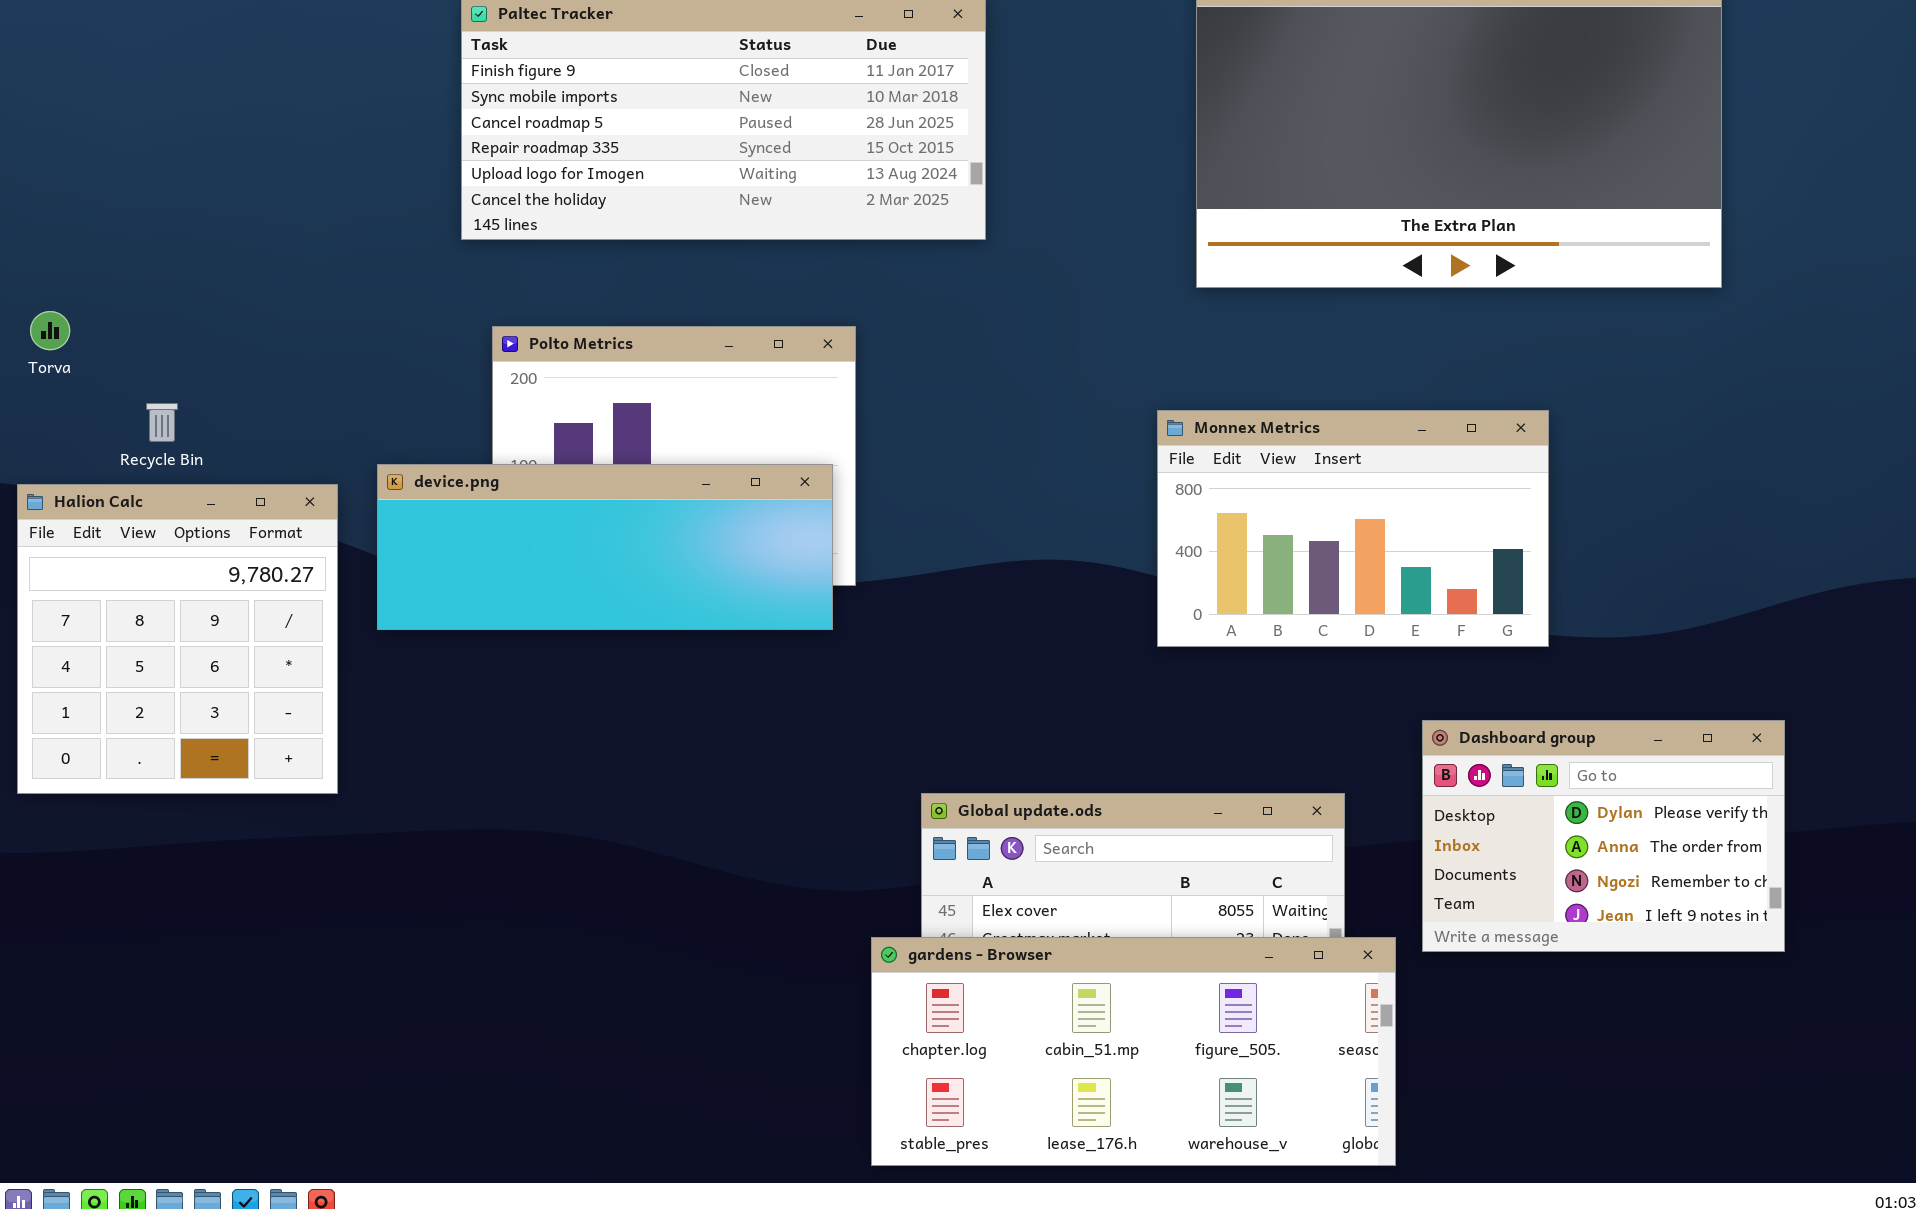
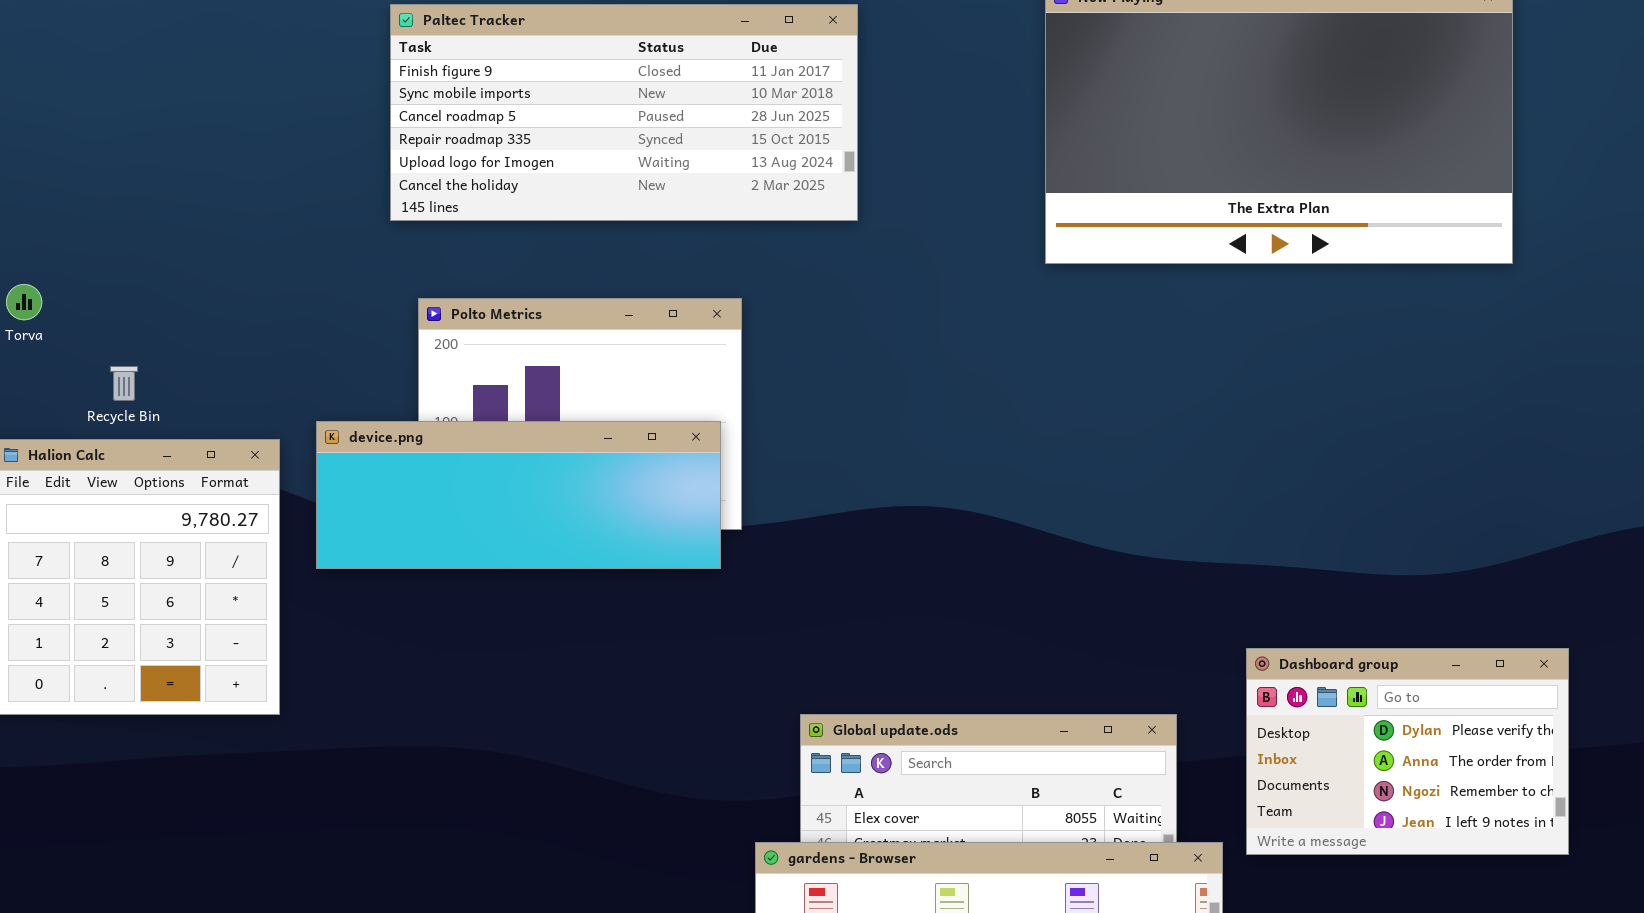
Monnex Metrics: [1157,410,1549,647] -> none, closed

